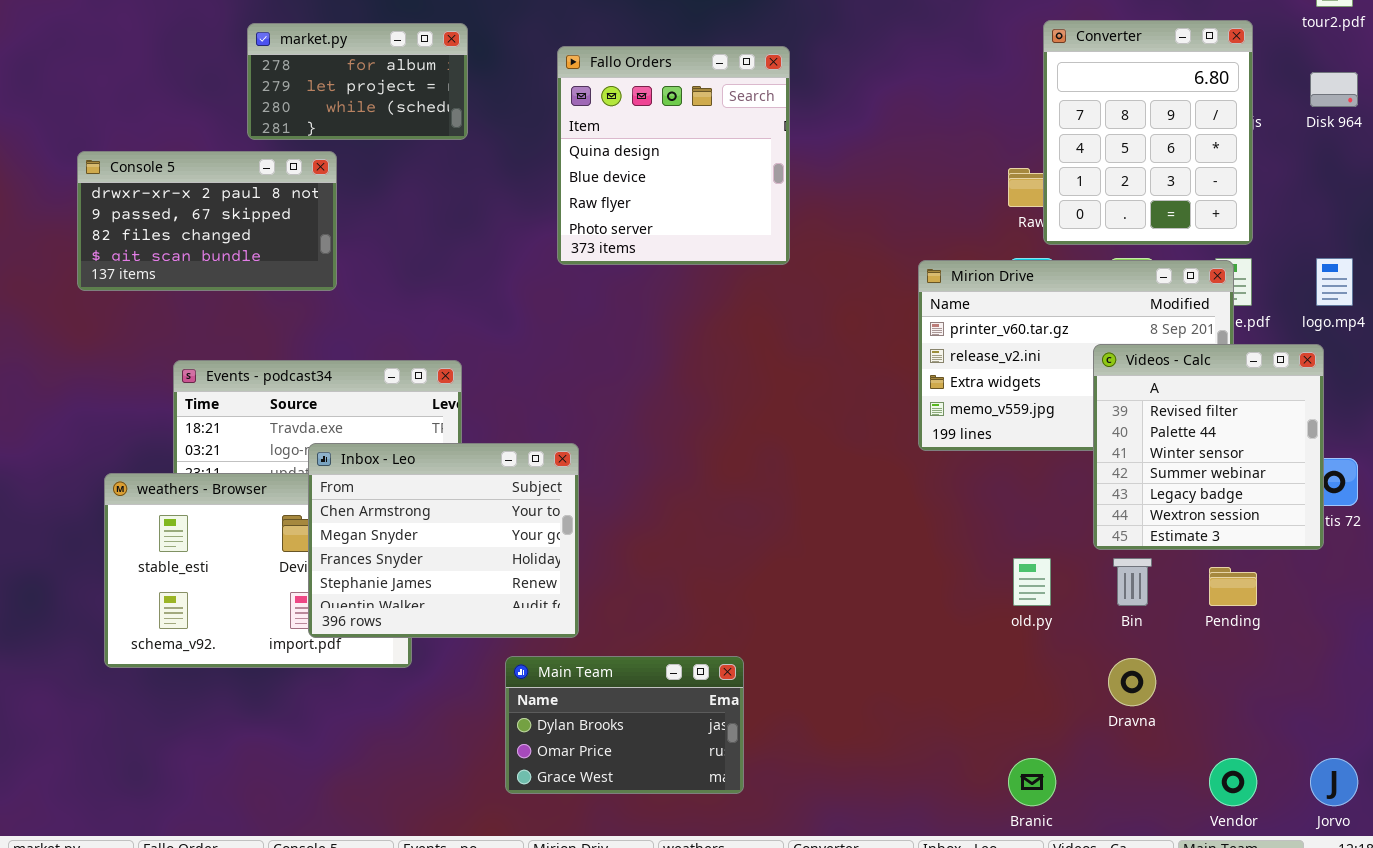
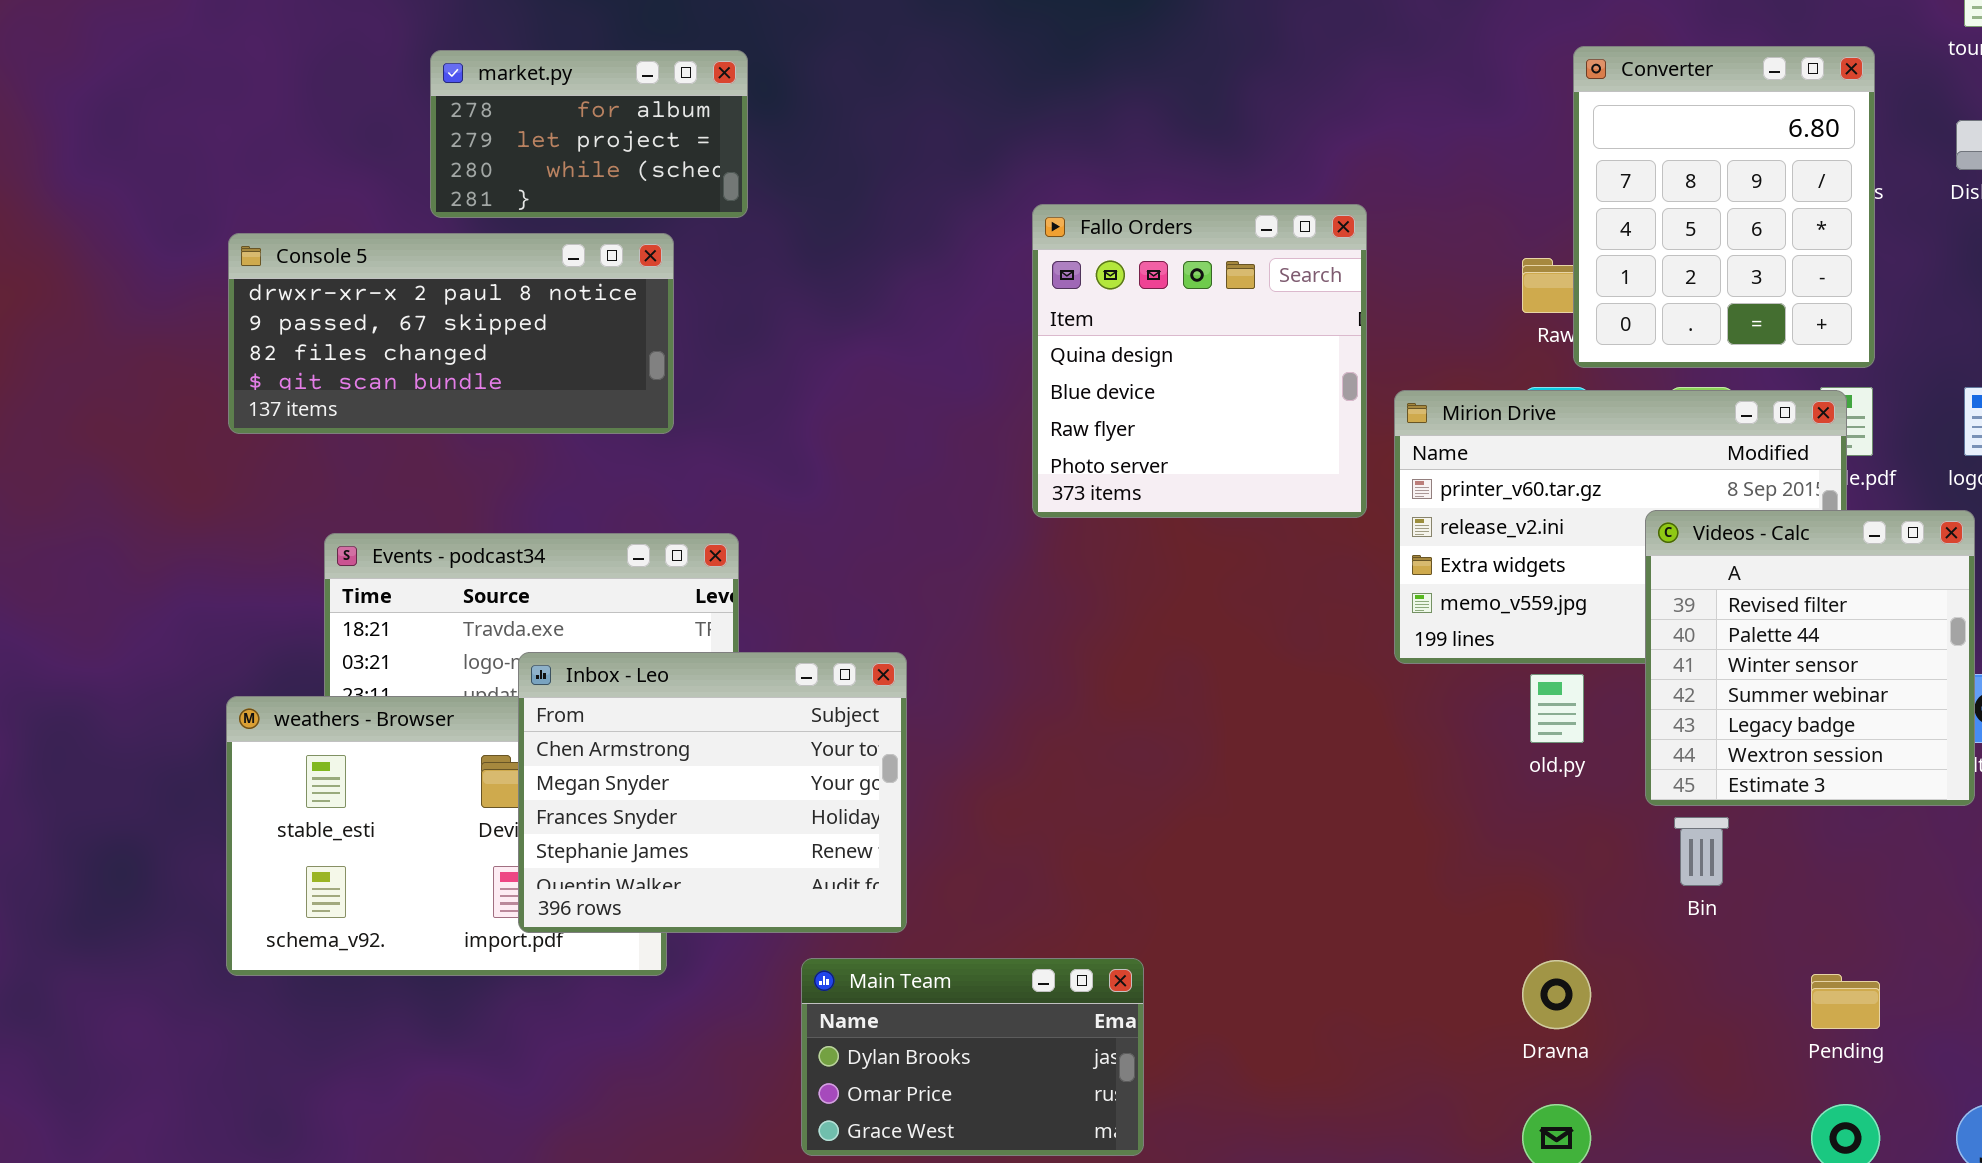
Fallo Orders: [557,46,790,265] -> [1032,204,1367,518], moved
Console 5: [77,151,337,291] -> [228,233,674,434], moved, resized
old.py: [1013,558,1051,606] -> [1530,674,1584,743], moved
Pending: [1209,567,1257,606] -> [1811,974,1880,1029], moved
Dravna: [1108,658,1156,706] -> [1522,960,1591,1029], moved

